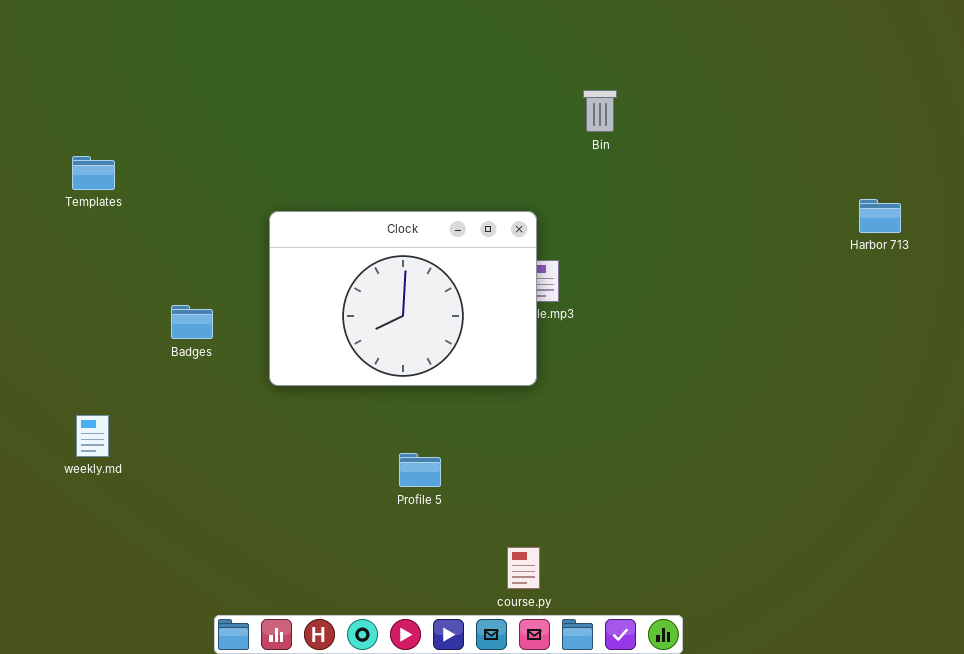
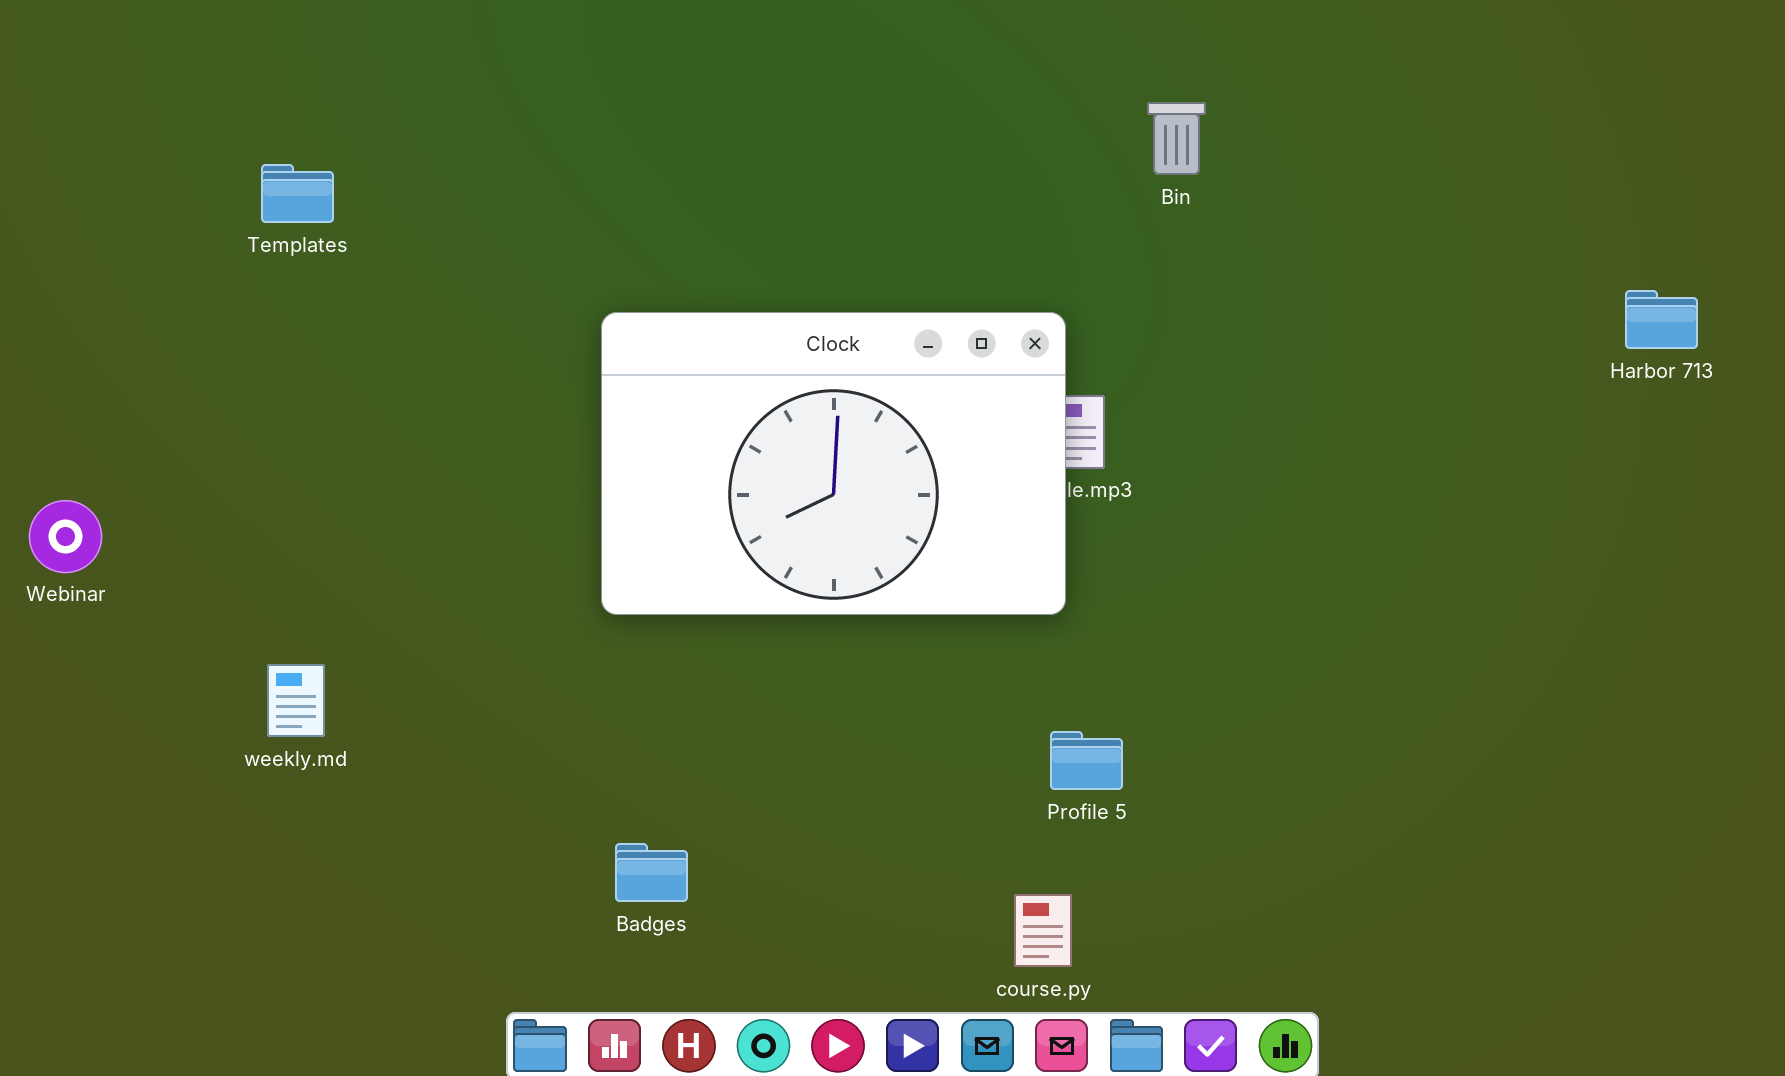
Templates: [72,156,115,190] -> [261,164,334,223], moved
Badges: [171,305,213,339] -> [615,843,688,902], moved
Profile 5: [399,453,441,487] -> [1050,731,1123,790], moved

